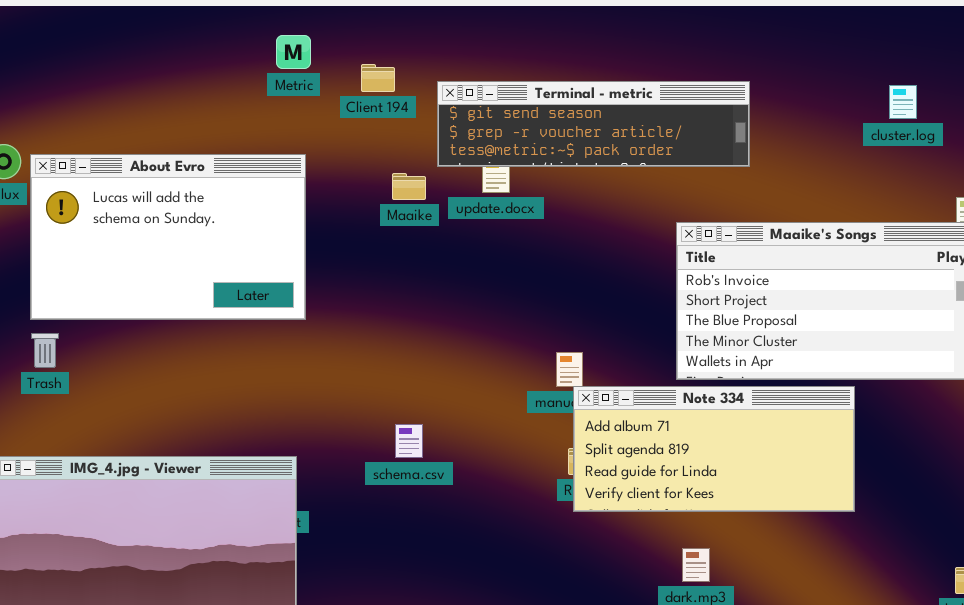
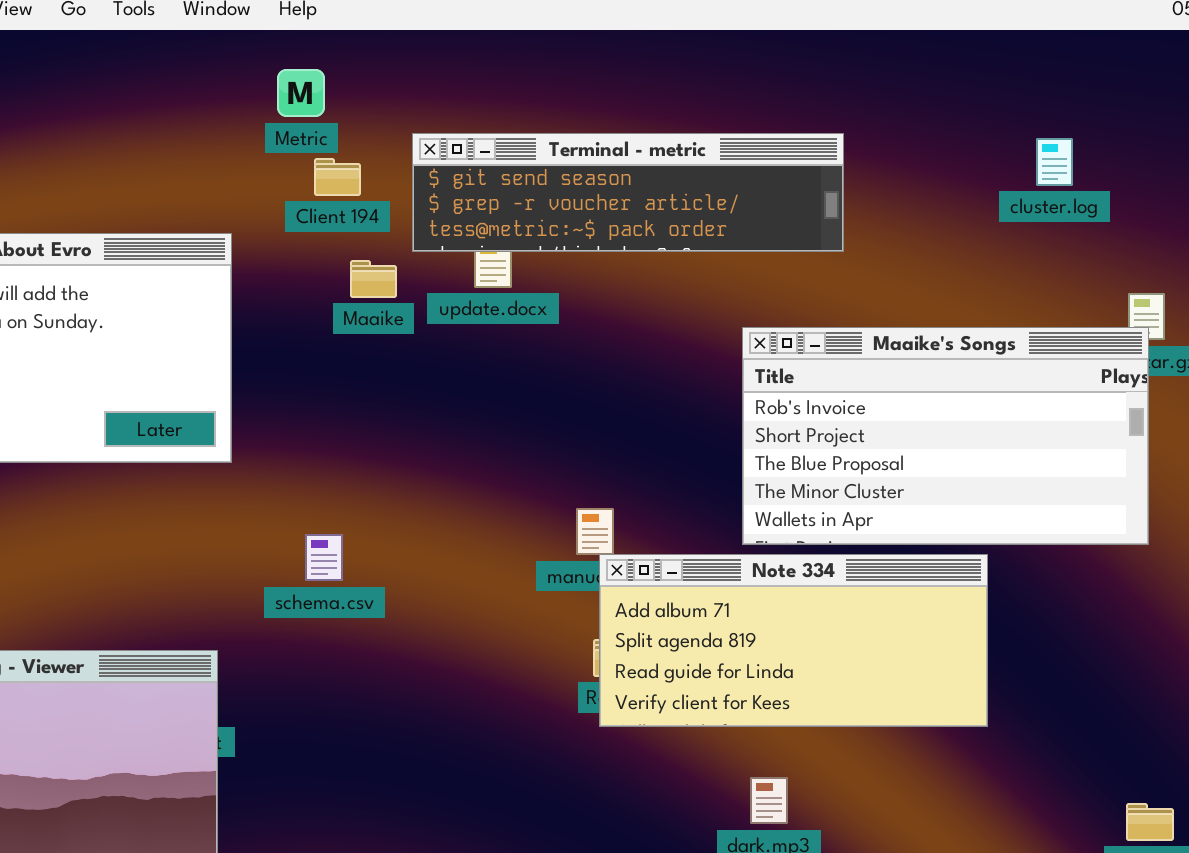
Metric: [276,35,311,69] -> [277,69,325,117], moved
Client 194: [361,64,395,92] -> [314,158,361,196], moved
schema.csv: [395,424,423,458] -> [305,534,343,581], moved

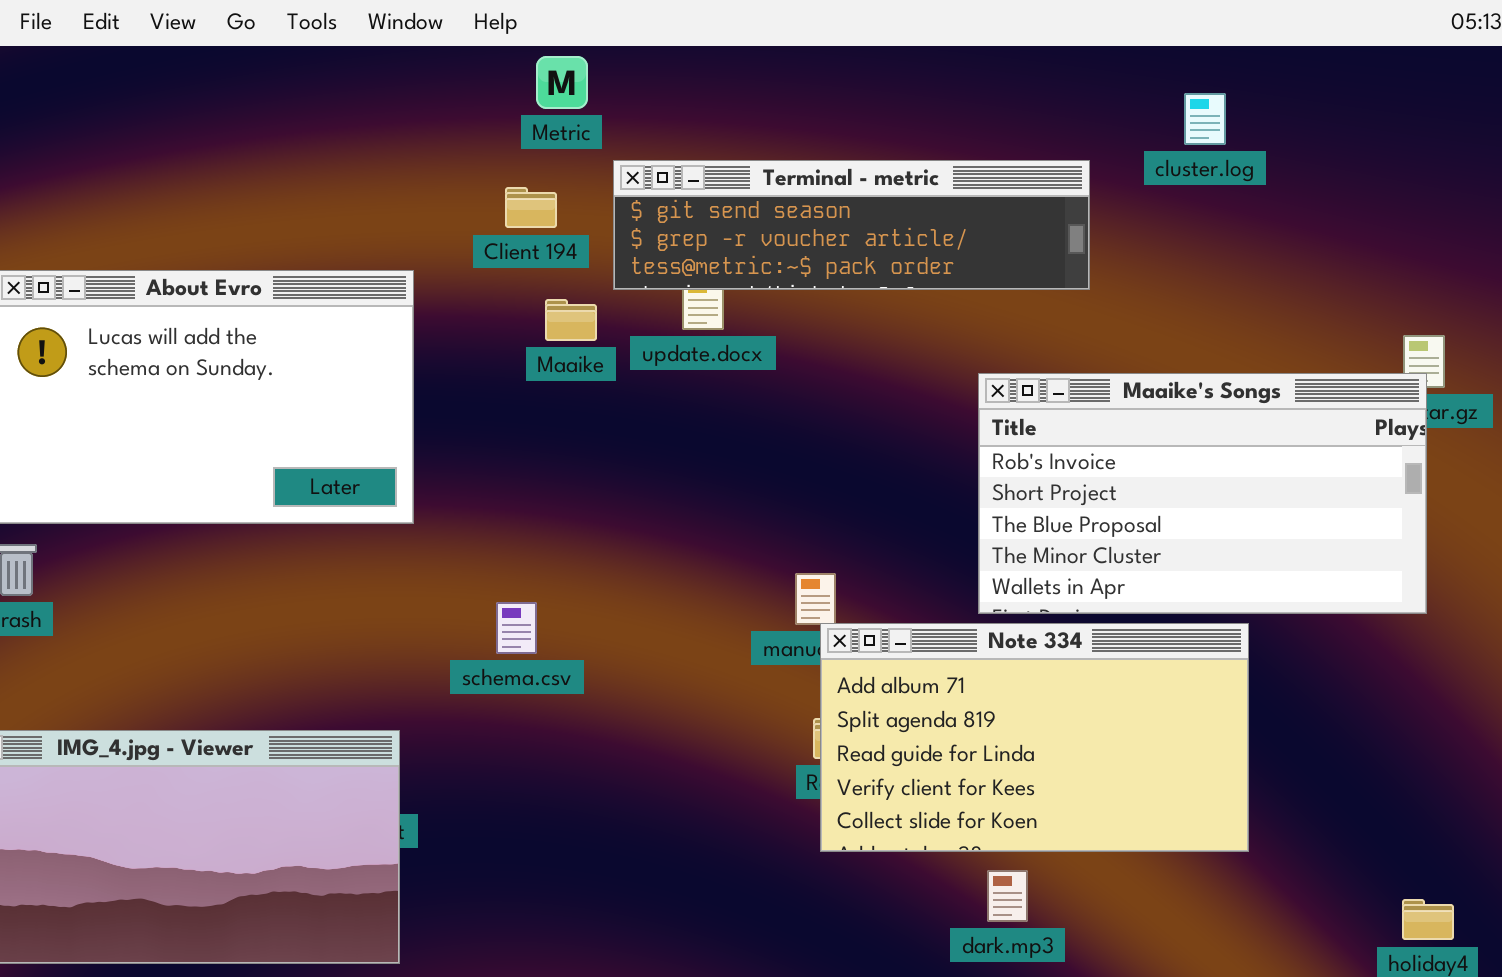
Metric: [277,69,325,117] -> [536,56,588,109], moved
cluster.log: [1036,138,1073,186] -> [1184,93,1226,145], moved
Note 334: [599,554,988,727] -> [820,623,1249,852], resized

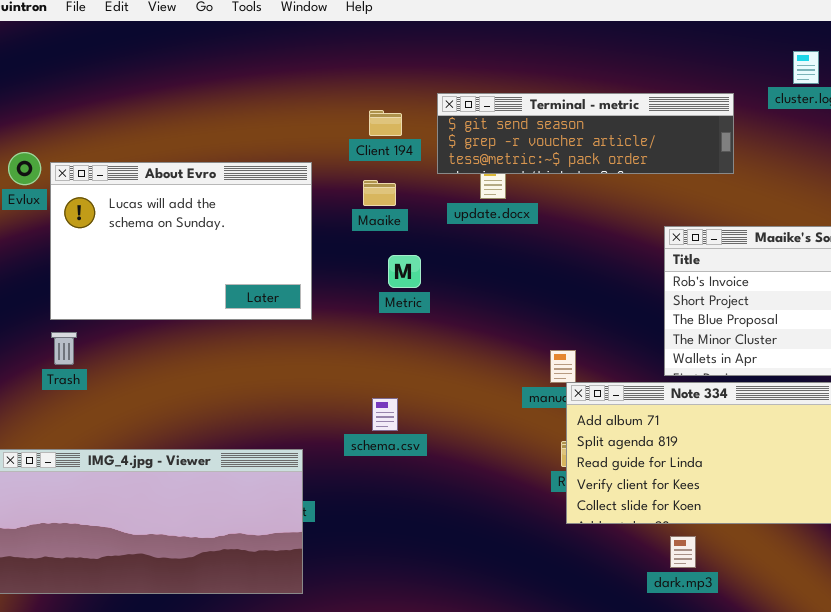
Metric: [536,56,588,109] -> [388,255,421,288], moved
Maaike: [545,299,597,341] -> [363,180,396,206], moved
schema.csv: [496,602,537,654] -> [372,398,398,431], moved

